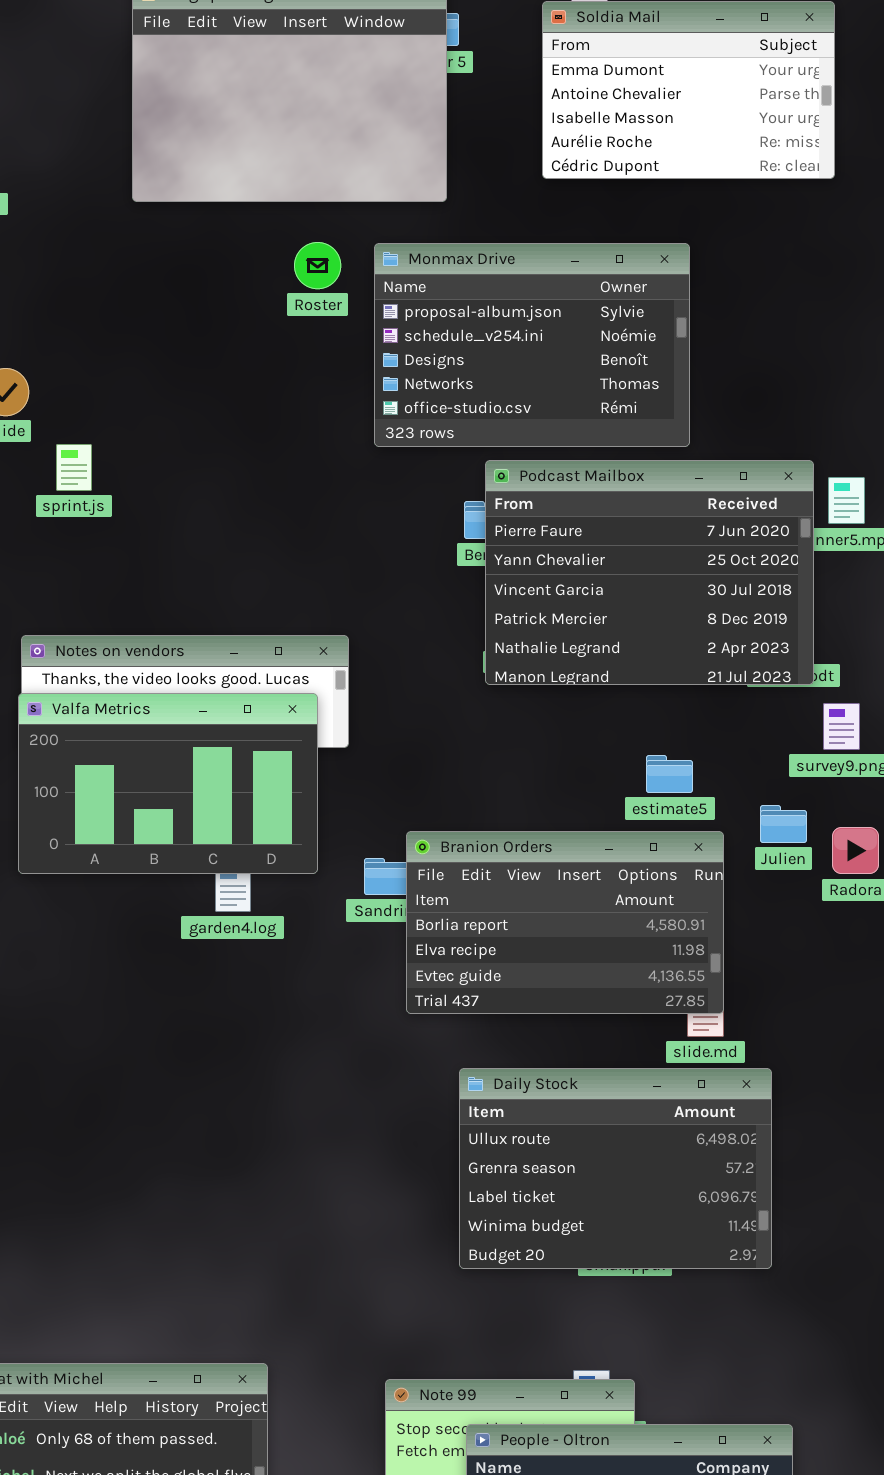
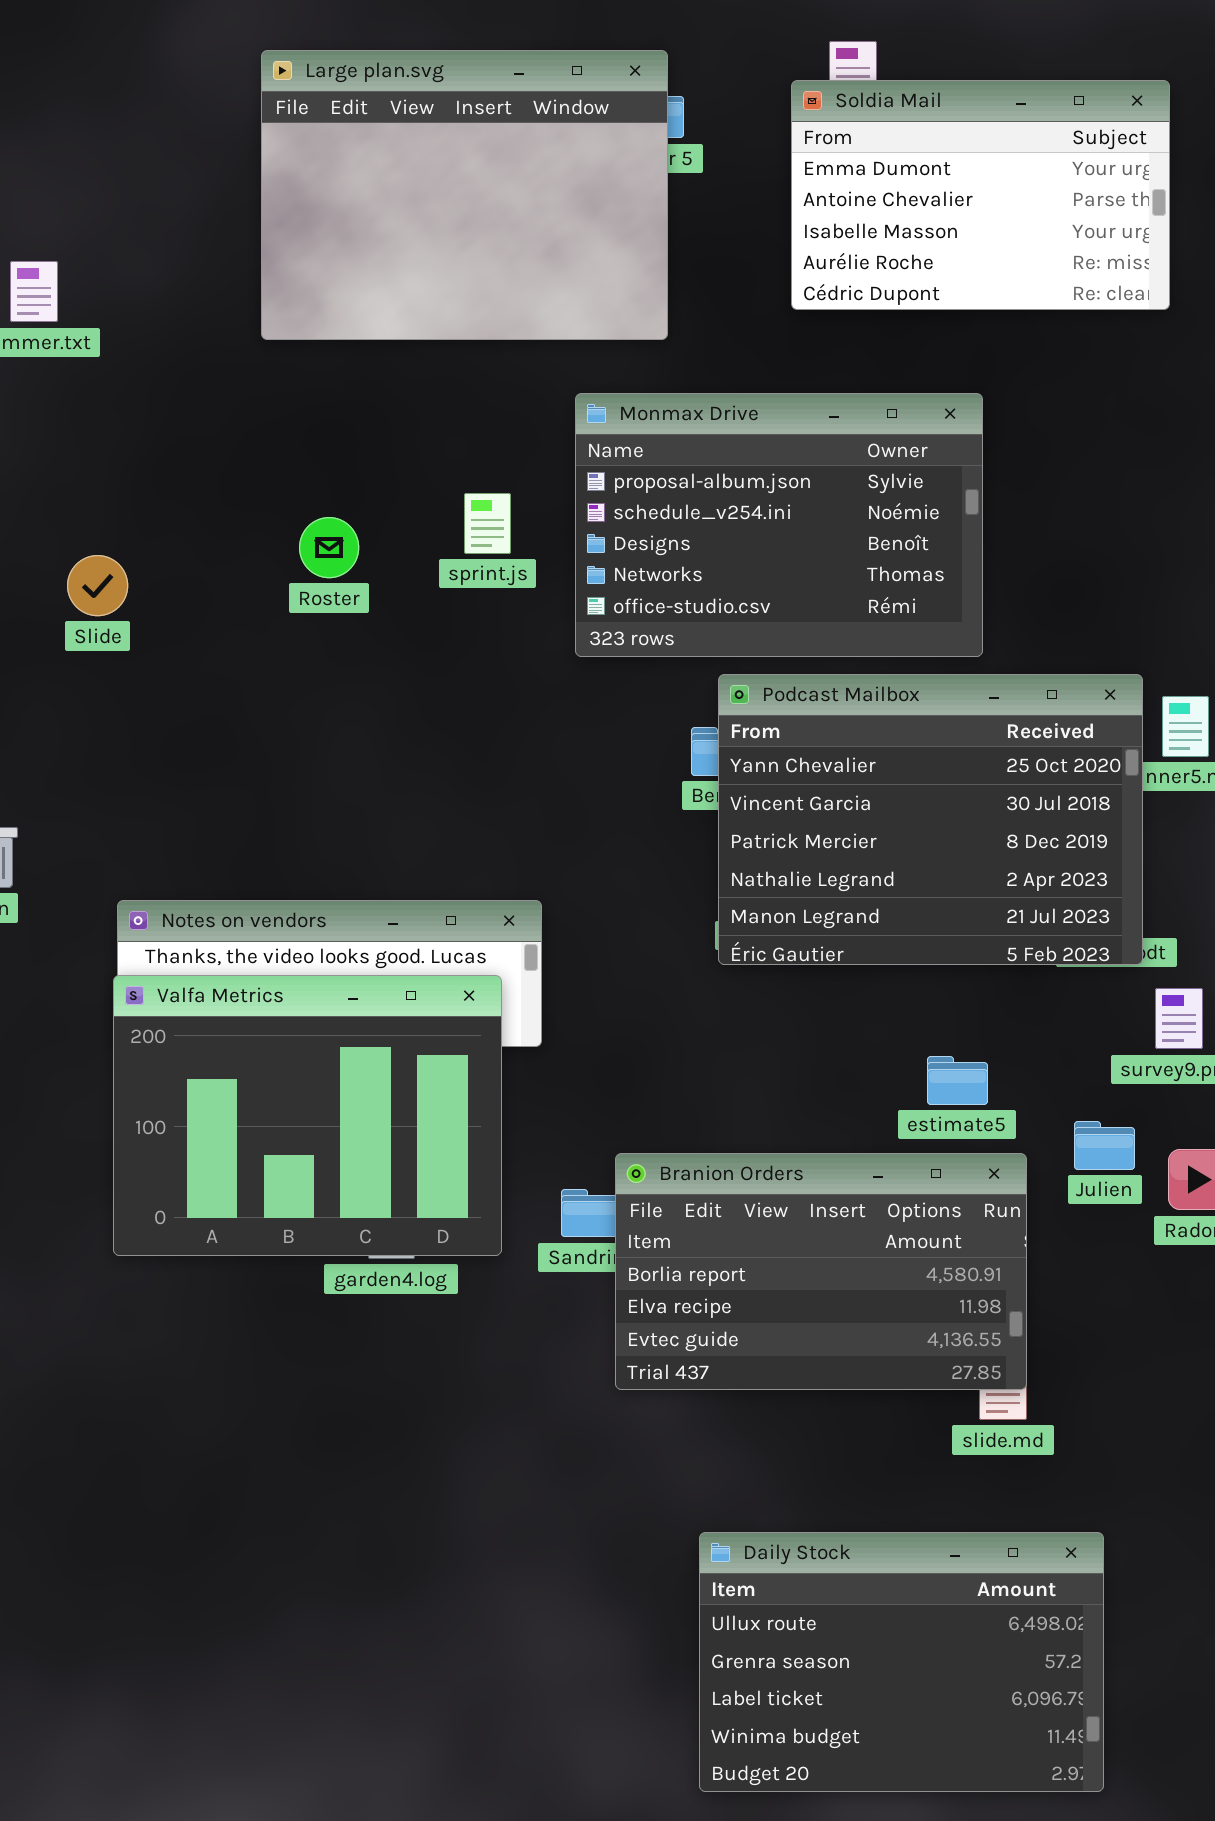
Roster: [294,242,341,289] -> [299,517,359,578], moved
sprint.js: [56,444,92,491] -> [464,493,511,554], moved
Podcast Mailbox: [485,460,814,685] -> [718,674,1143,965], scrolled down 1 row
Valfa Metrics: [18,693,318,874] -> [113,975,502,1256], resized
Daily Stock: [459,1068,772,1269] -> [699,1532,1104,1792], moved

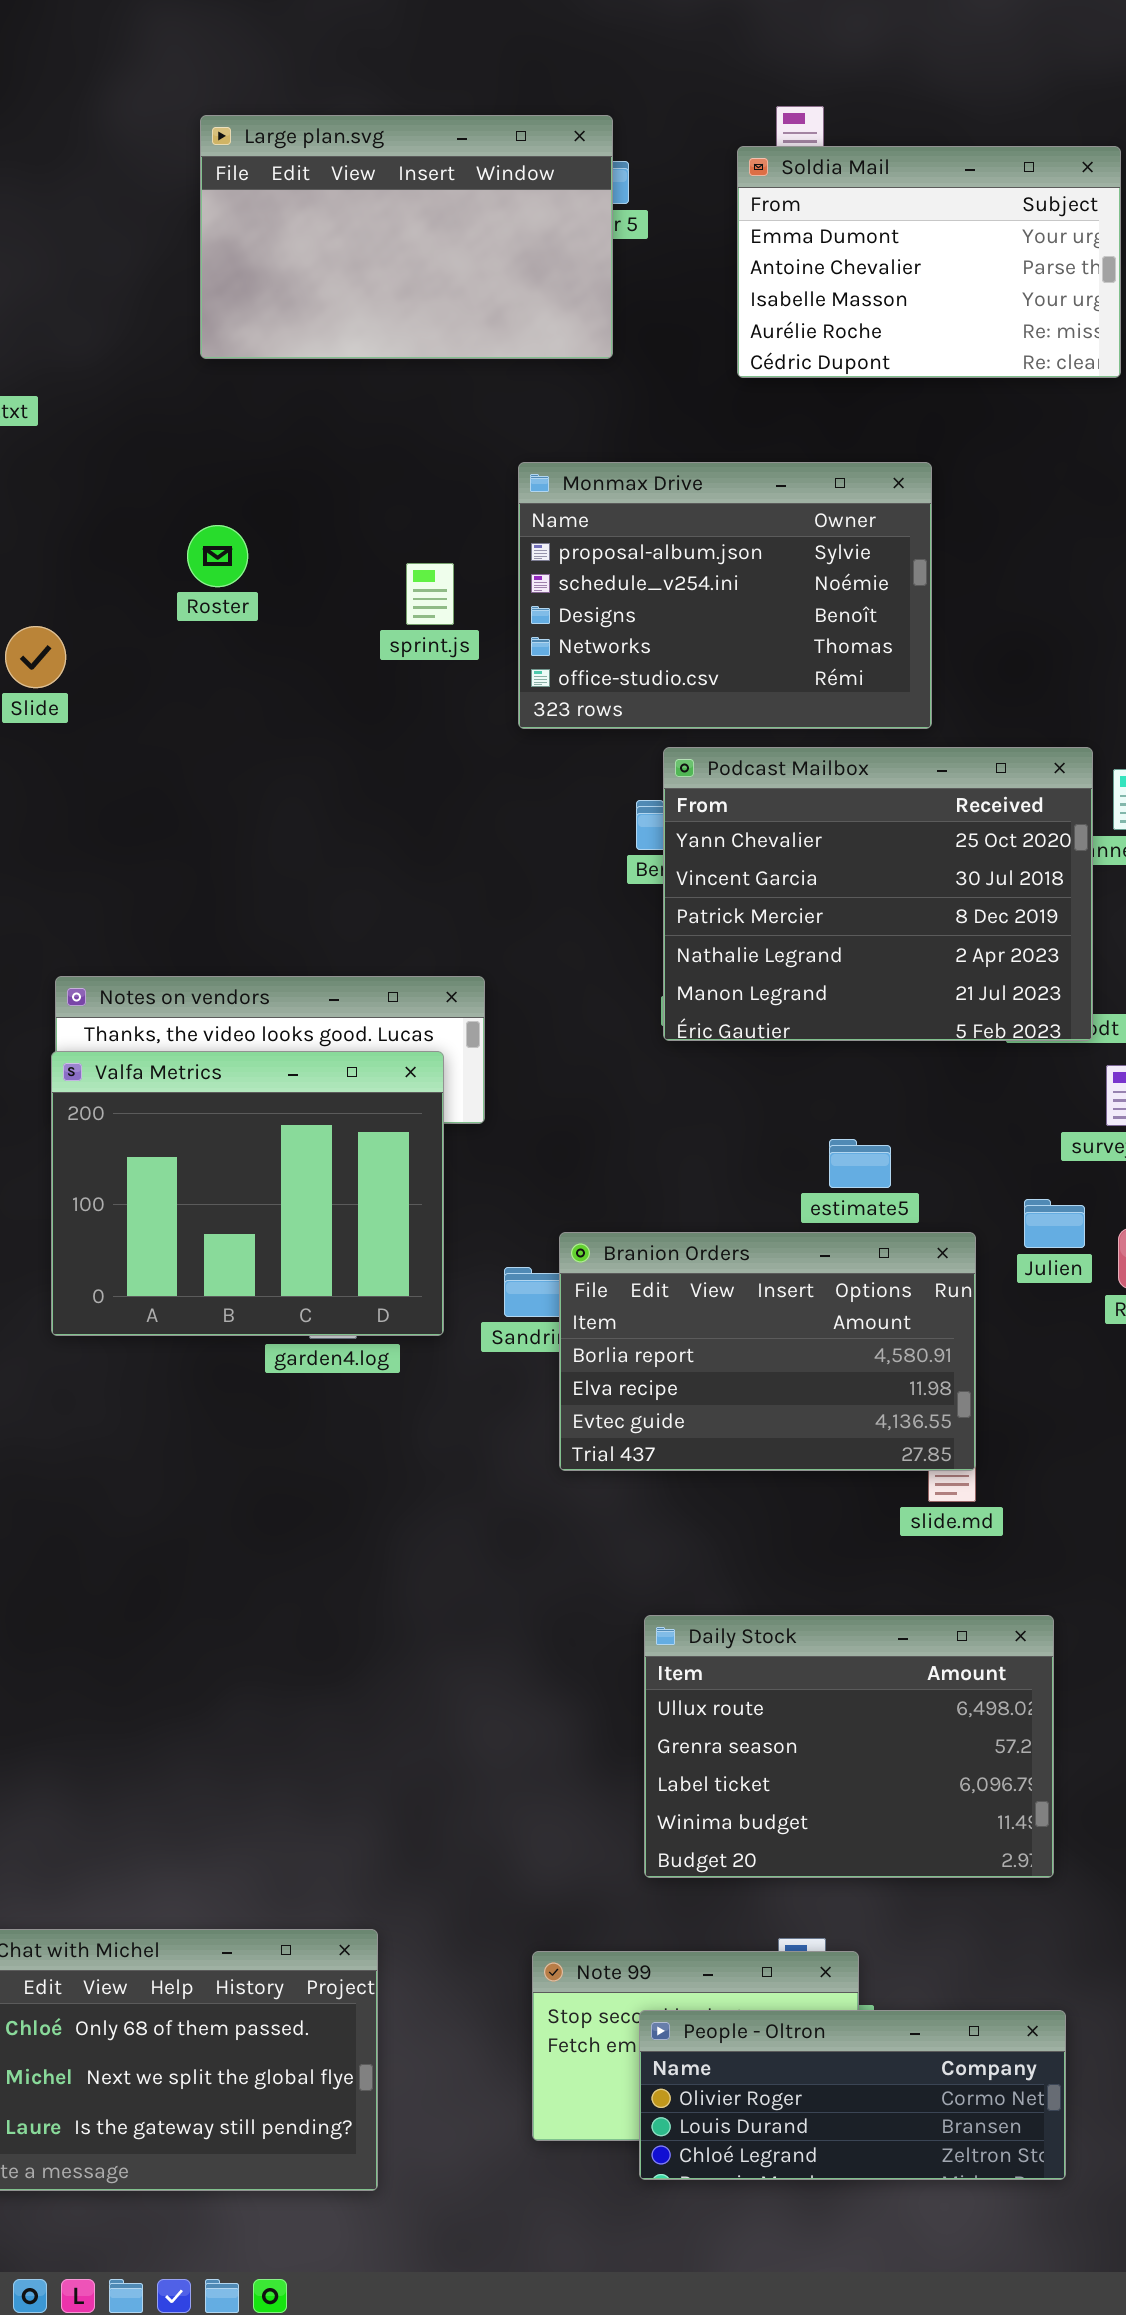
Large plan.svg: [261,50,668,340] -> [200,115,613,359], resized
Roster: [299,517,359,578] -> [187,525,248,587], moved
estimate5: [927,1056,988,1105] -> [829,1139,891,1188], moved

